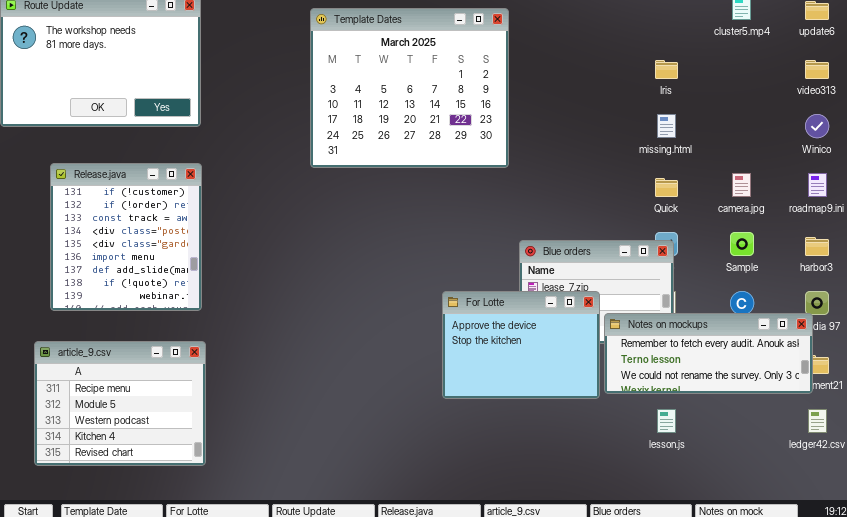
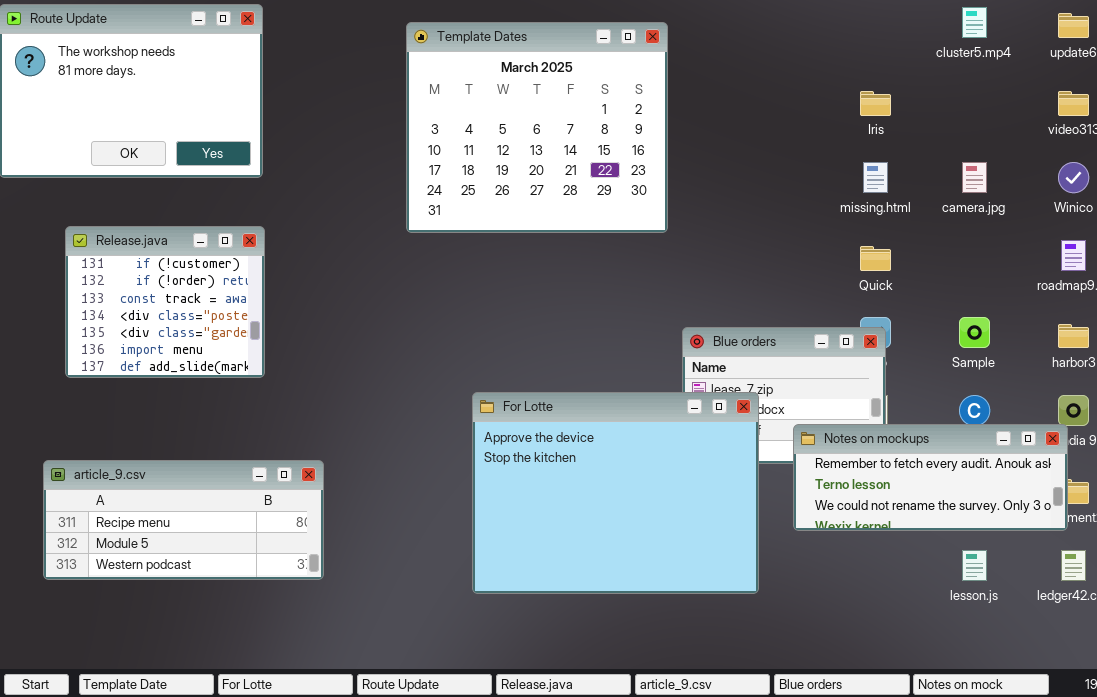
Release.java: [50,163,202,311] -> [65,226,265,378], resized
camera.jpg: [732,173,751,197] -> [962,162,987,193], moved
For Lotte: [442,291,600,399] -> [472,392,759,594], moved, resized
article_9.csv: [34,341,206,466] -> [43,460,324,580], resized
lesson.js: [657,409,676,433] -> [962,550,987,581], moved

